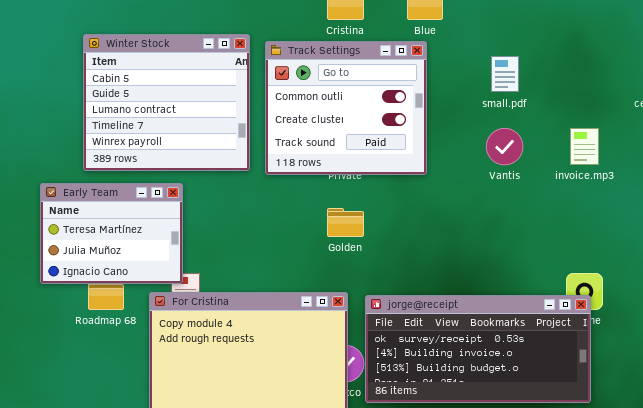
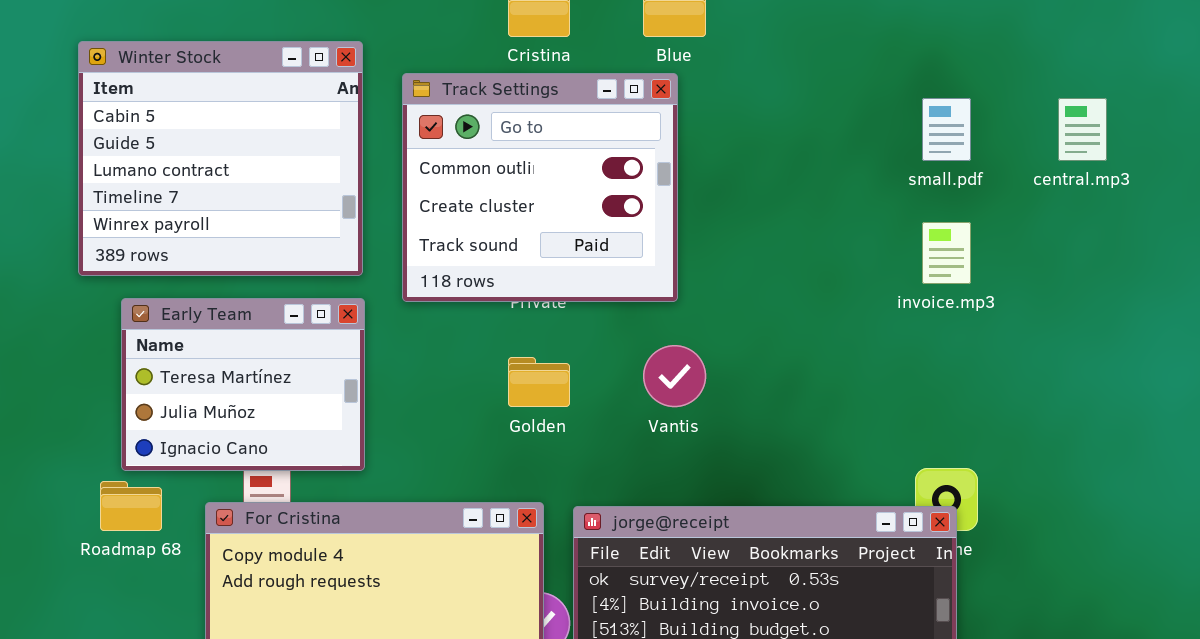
Winter Stock: [83,34,250,171] -> [78,41,363,276], moved
small.pdf: [491,56,519,92] -> [922,98,971,161], moved
Vantis: [486,128,523,165] -> [643,345,706,407], moved
Early Team: [40,183,183,284] -> [121,298,365,471], moved

